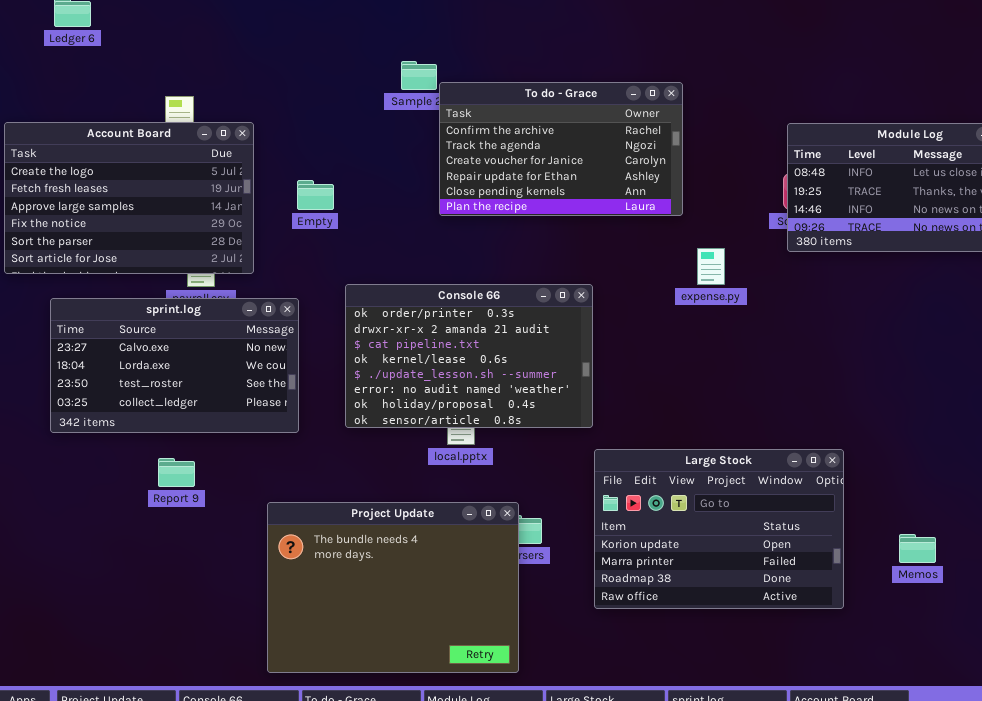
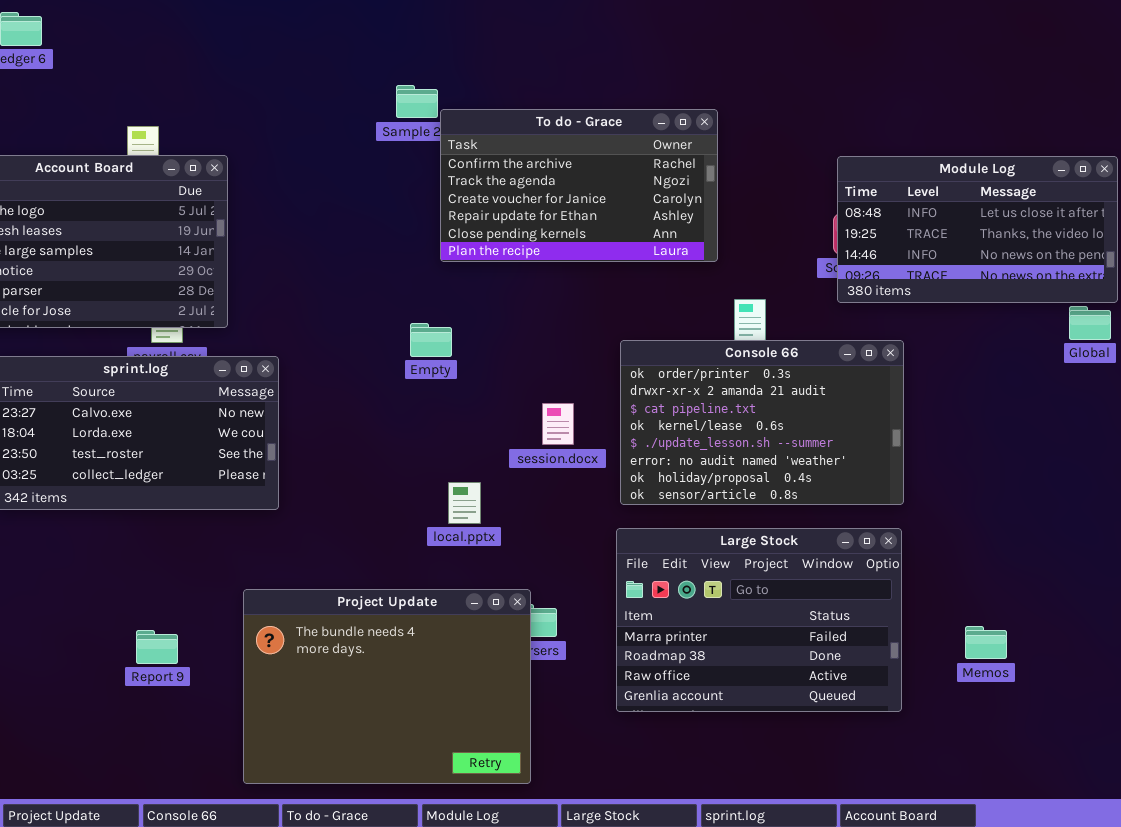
Empty: [297,180,334,210] -> [410,323,452,357], moved
Console 66: [345,284,593,428] -> [620,340,904,505], moved
Large Stock: [594,449,844,609] -> [616,528,902,712], scrolled down 1 row
Report 9: [158,458,195,487] -> [136,630,178,664], moved

